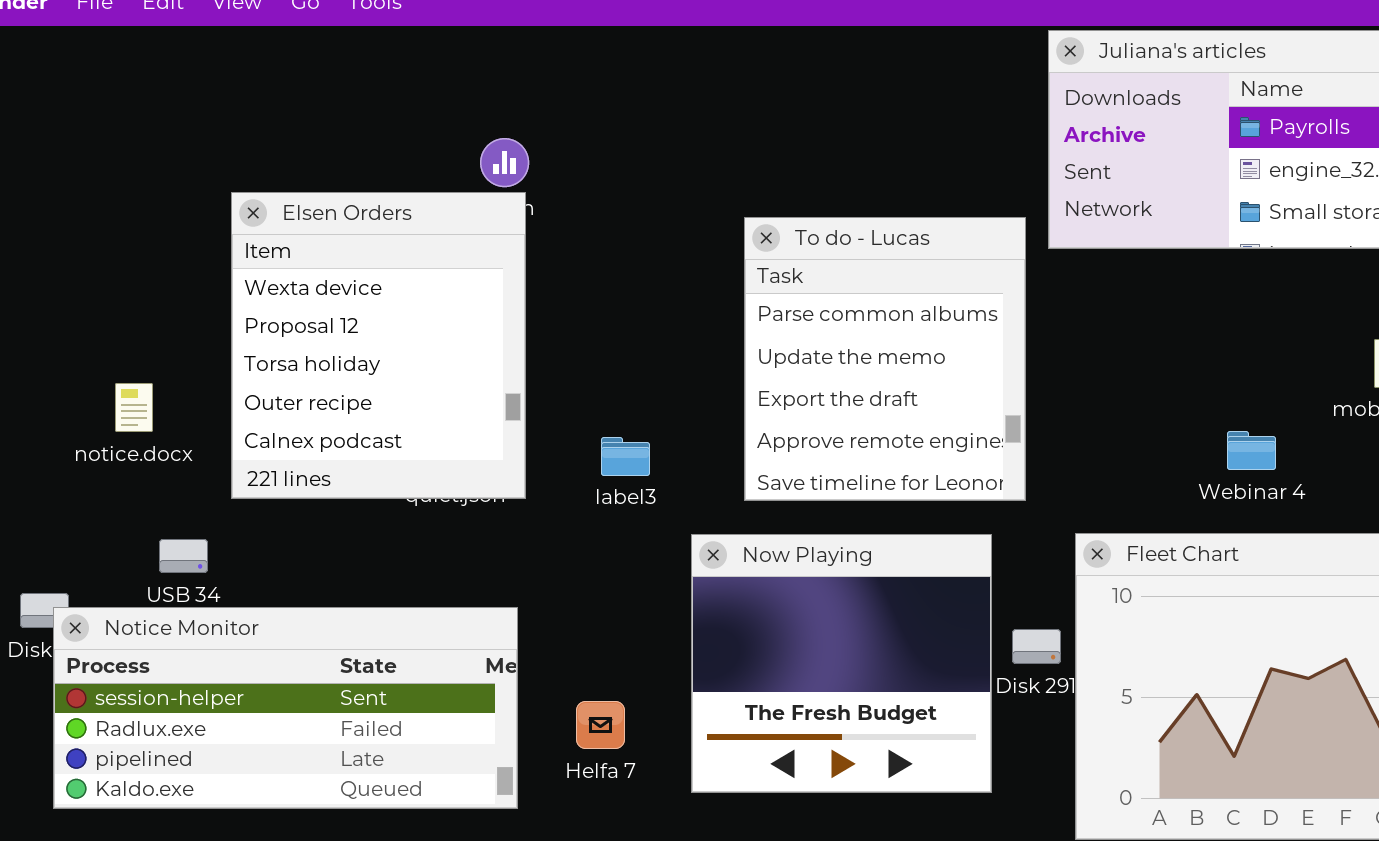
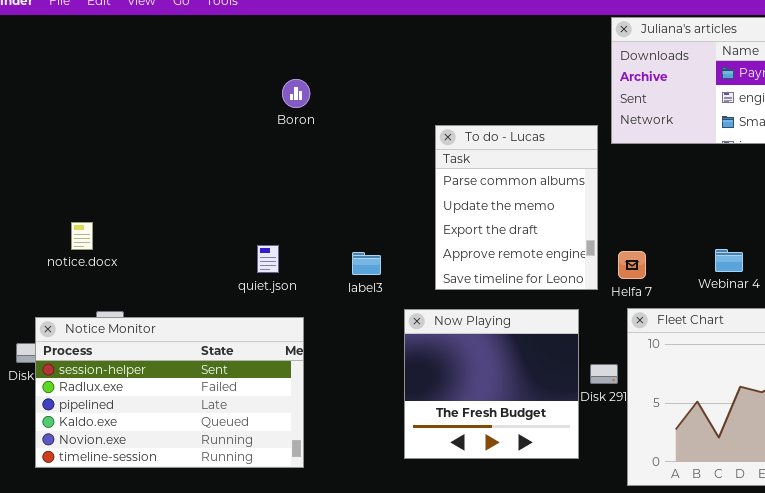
Elsen Orders: [231,192,526,499] -> none, closed
Notice Monitor: [53,607,518,809] -> [35,317,304,468], resized
Helfa 7: [576,701,625,749] -> [618,251,646,279], moved

